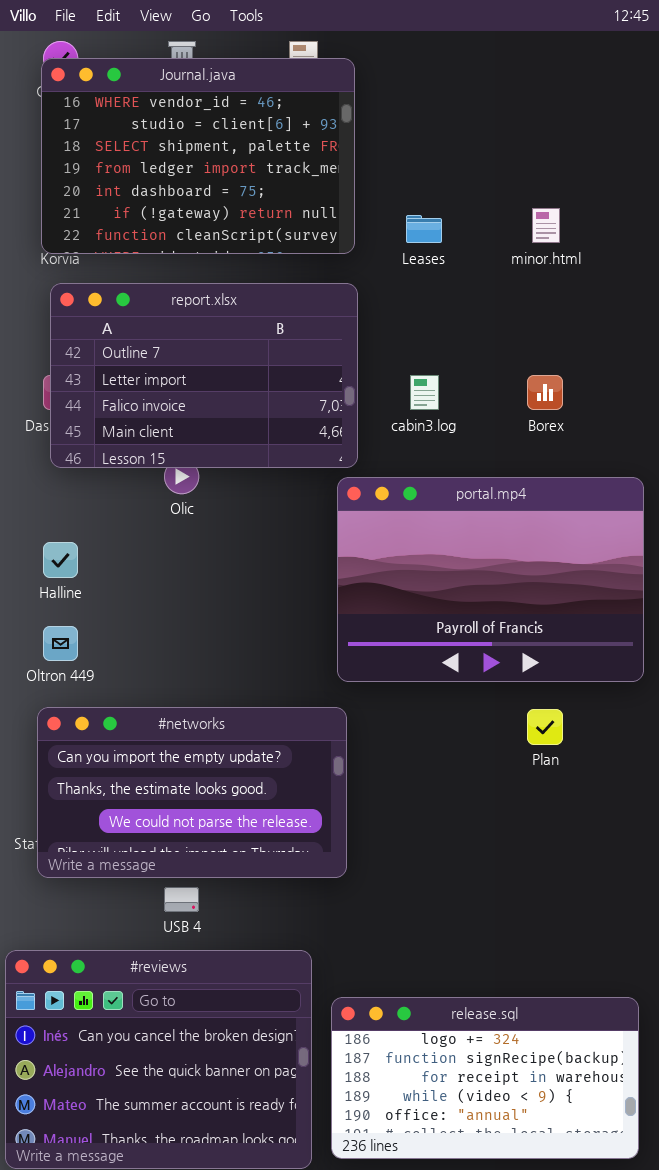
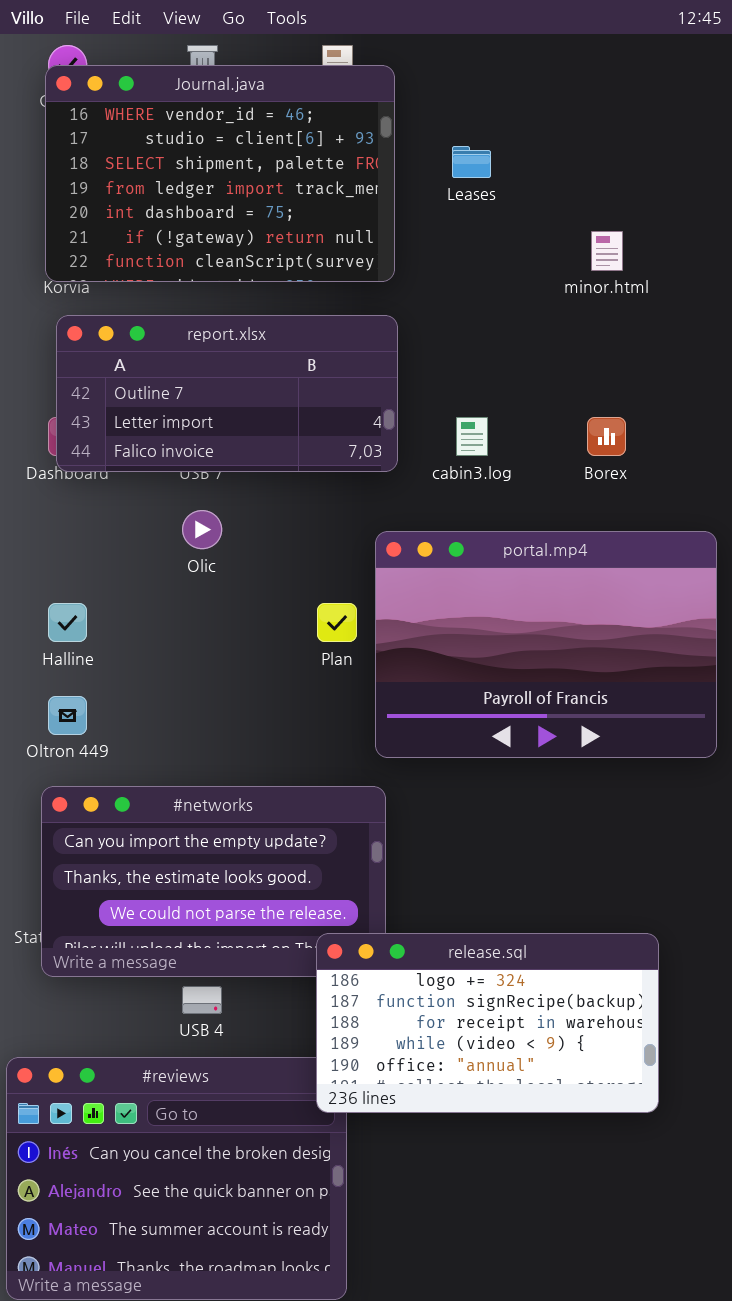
Leases: [406,215,442,243] -> [452,146,491,178], moved
report.xlsx: [50,283,358,468] -> [56,315,398,472], resized
Plan: [527,709,563,745] -> [317,603,357,642], moved
release.sql: [331,997,639,1159] -> [316,933,659,1113], moved

